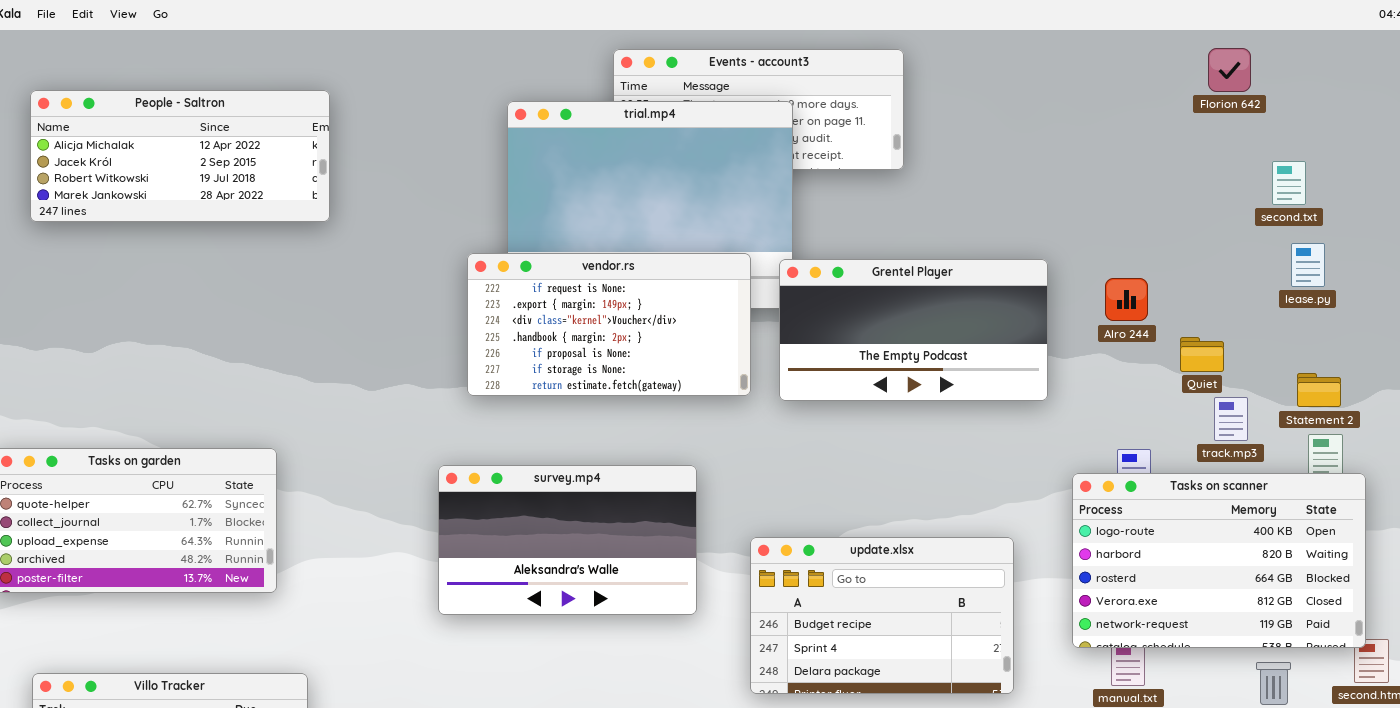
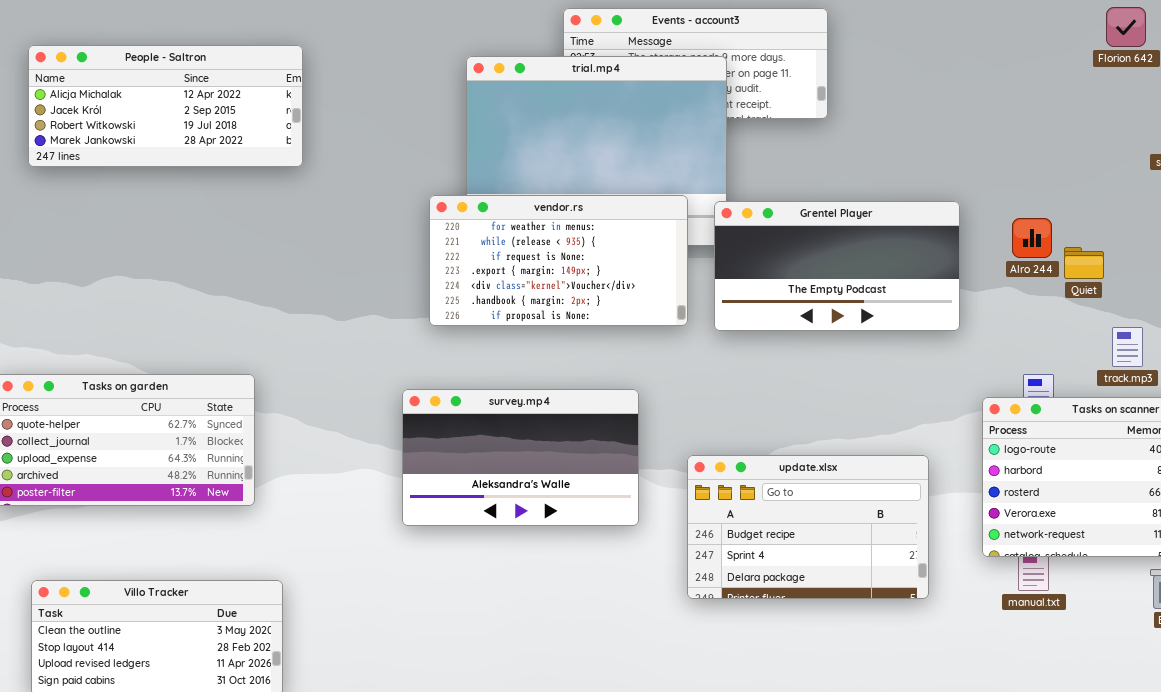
vendor.rs: [467,253,751,396] -> [429,195,688,326], scrolled up 2 rows
Quiet: [1180,337,1224,372] -> [1064,247,1104,279], moved

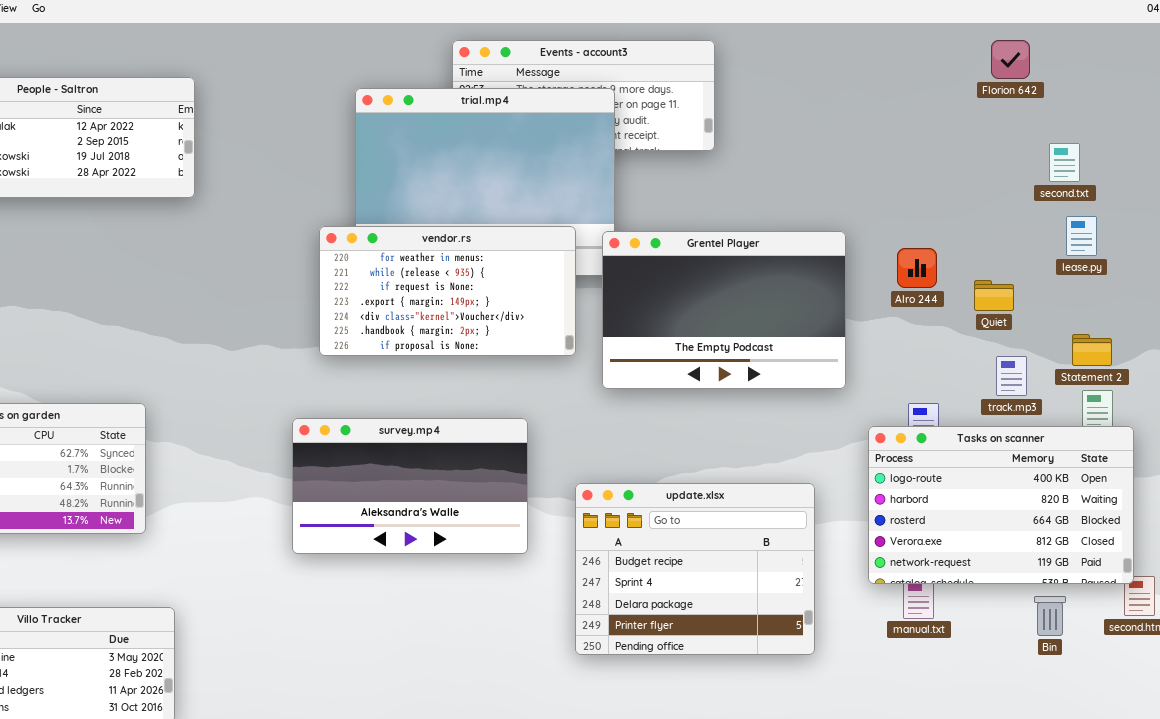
Grentel Player: [714,201,960,331] -> [602,231,846,389], resized
Quiet: [1064,247,1104,279] -> [974,280,1014,311], moved
update.xlsx: [687,455,929,599] -> [575,483,815,655], resized

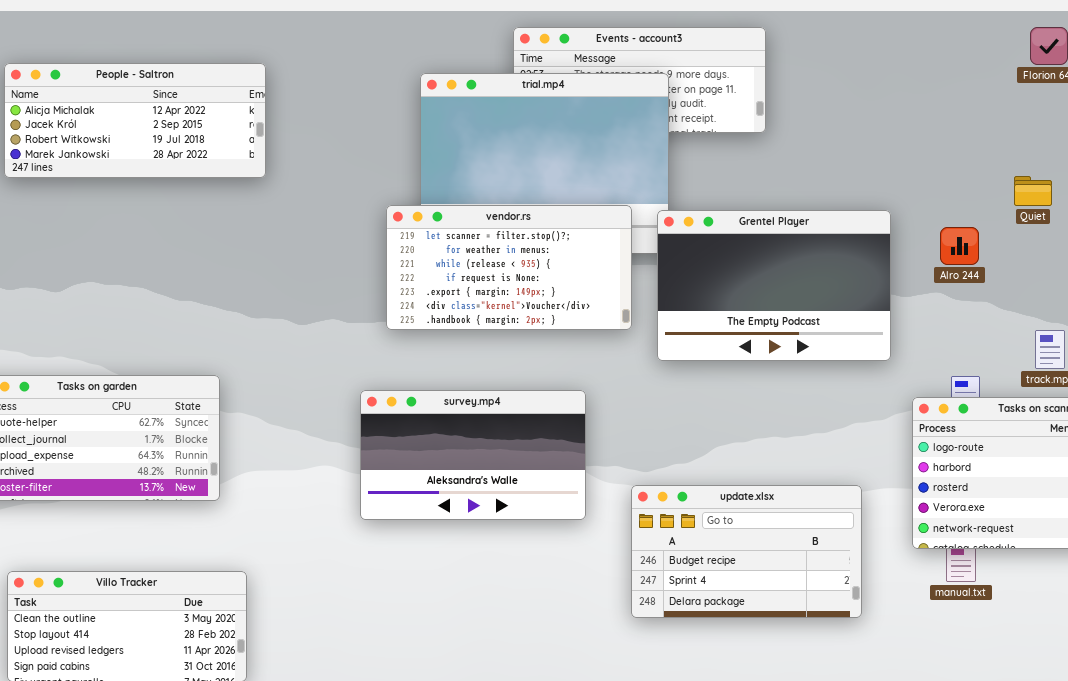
vendor.rs: [319,226,576,356] -> [386,205,632,330], scrolled up 1 row
Quiet: [974,280,1014,311] -> [1014,176,1052,206], moved
update.xlsx: [575,483,815,655] -> [631,485,862,618], resized

